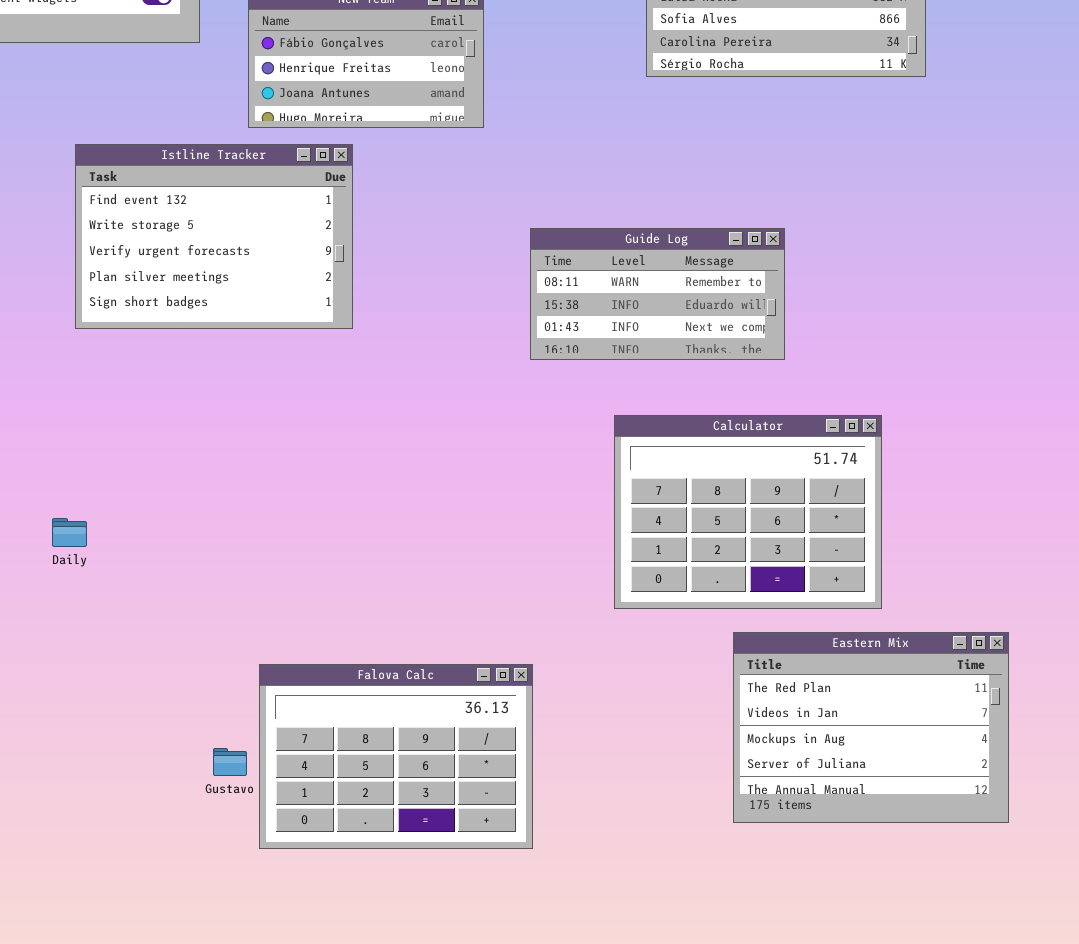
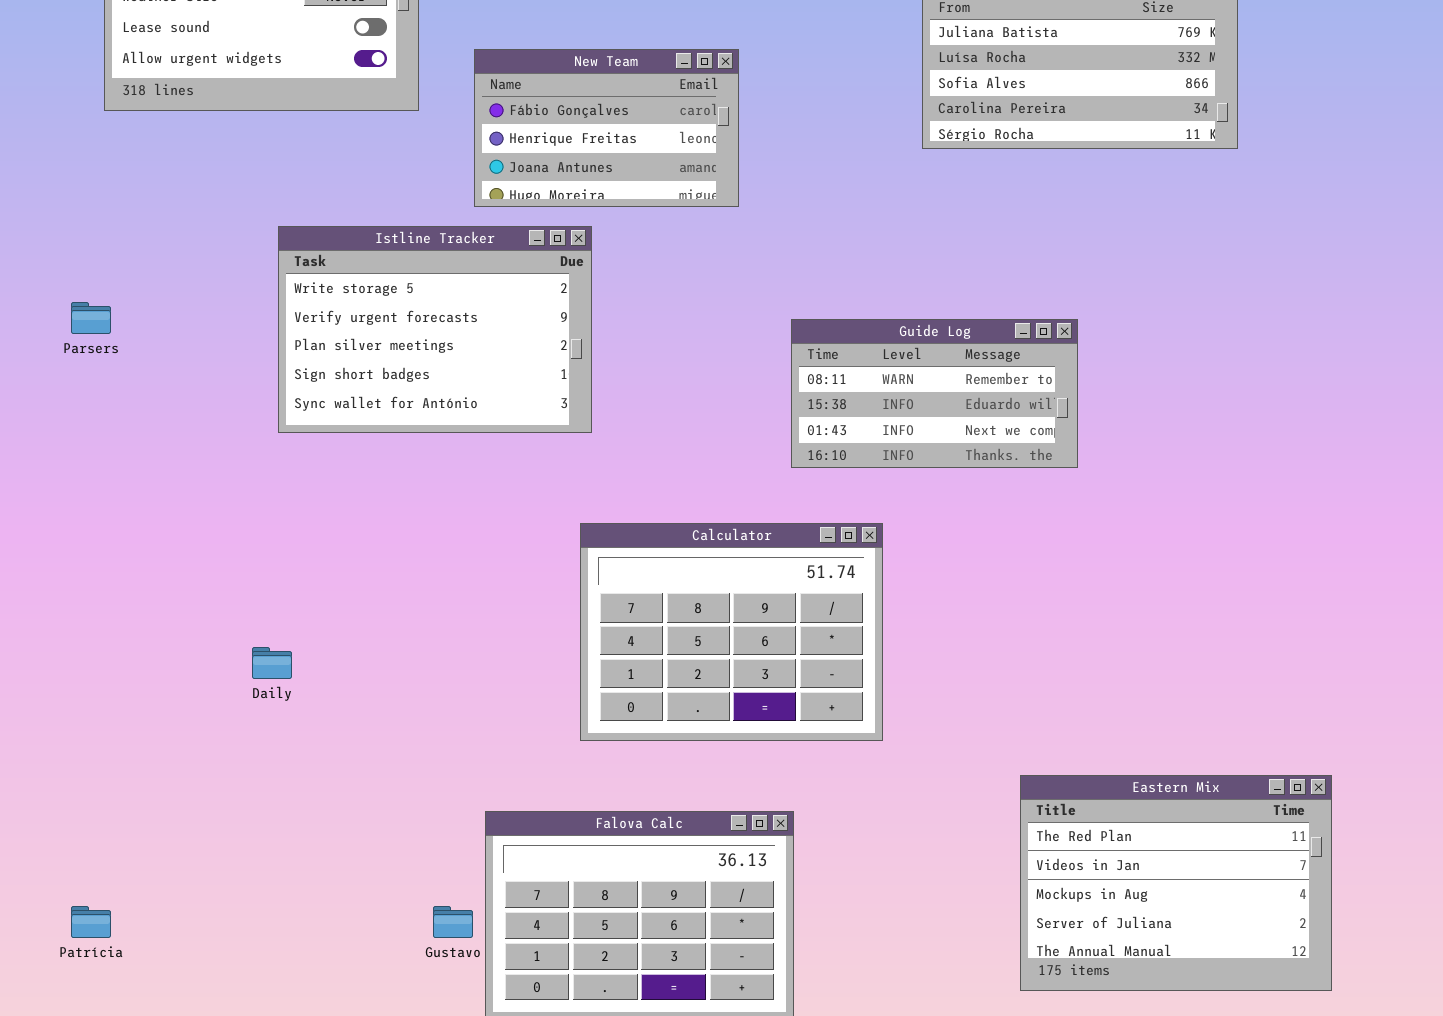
Istline Tracker: [75,144,353,329] -> [278,226,592,433], scrolled down 1 row
Calculator: [614,415,882,609] -> [580,523,883,741], moved

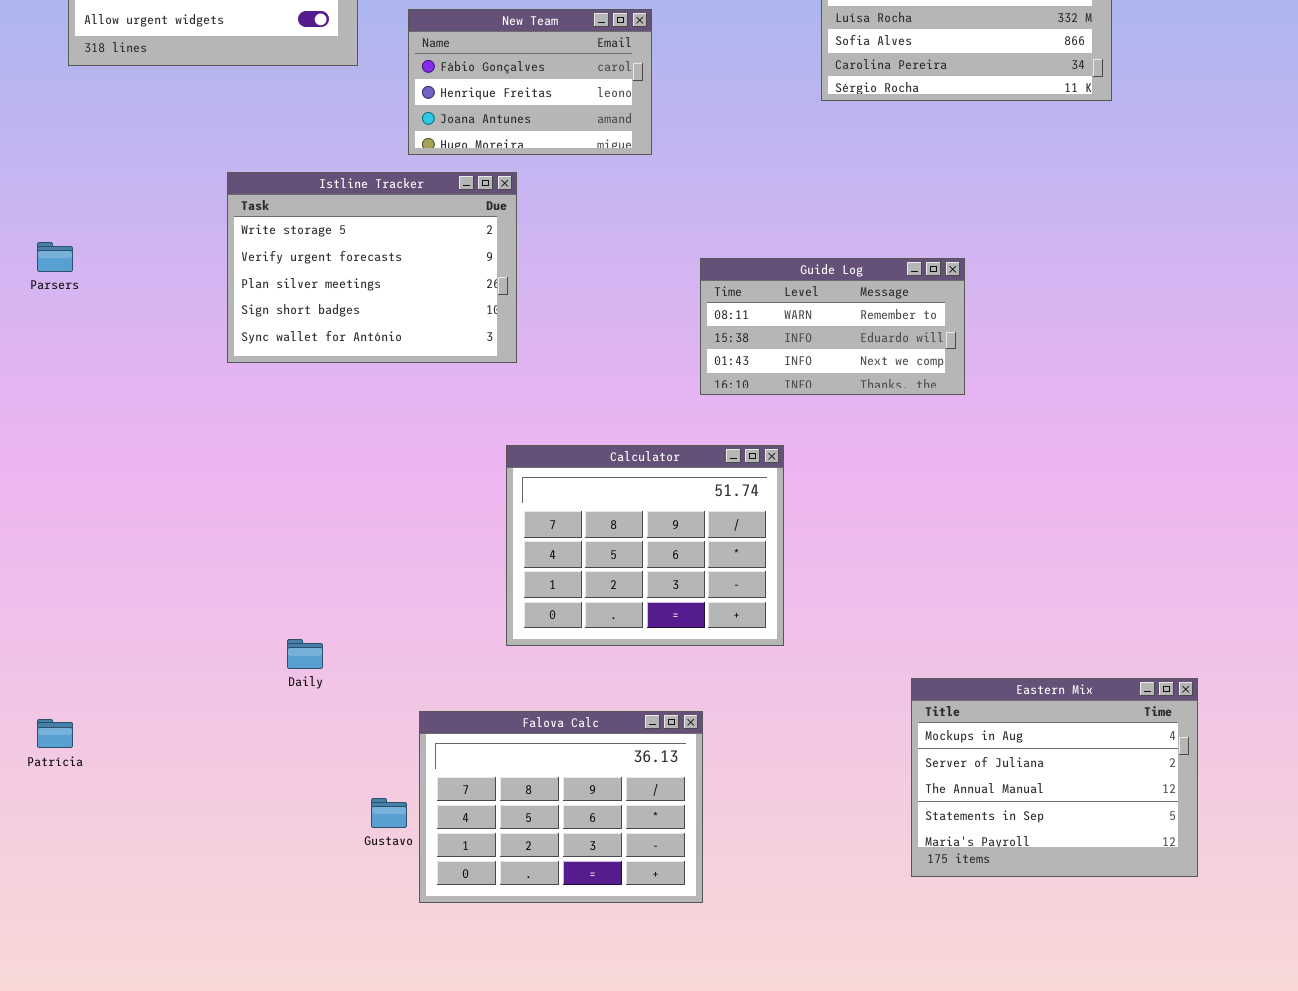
Daily: [252,647,292,679] -> [287,639,323,669], moved
Eastern Mix: [1020,775,1332,991] -> [911,678,1198,877], scrolled down 2 rows
Patrícia: [71,906,111,938] -> [37,719,73,748], moved

